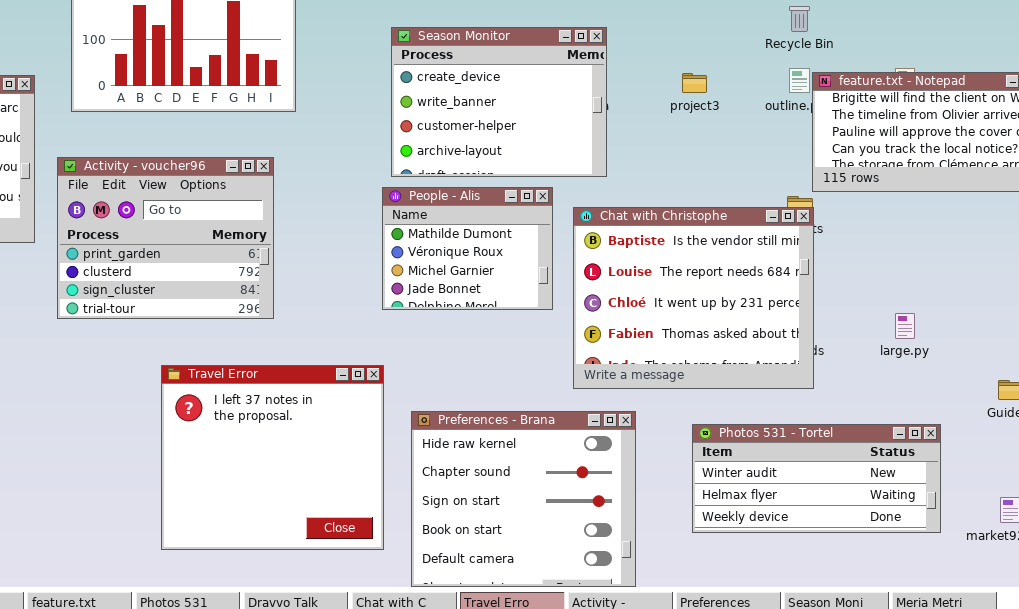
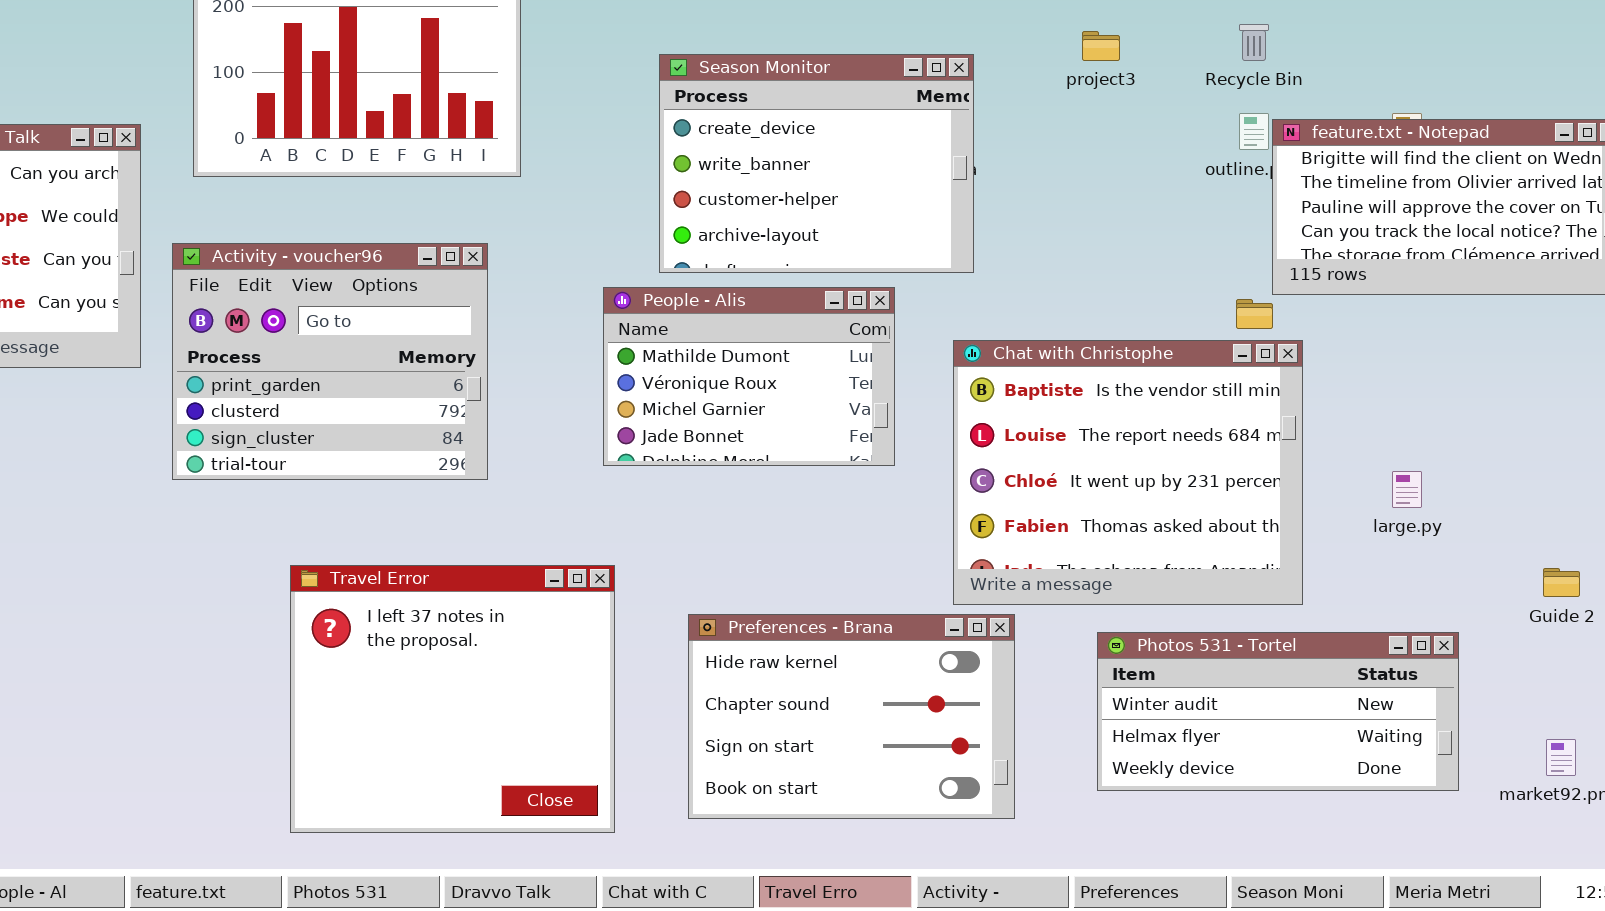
project3: [682,73,707,93] -> [1082,31,1120,61], moved
People - Alis: [382,187,553,310] -> [603,287,895,466], resized
Chat with Christophe: [573,207,814,389] -> [953,340,1303,605], moved
Travel Error: [161,365,384,550] -> [290,565,615,833], moved
Preferences - Brana: [411,411,636,587] -> [688,614,1015,819], resized

